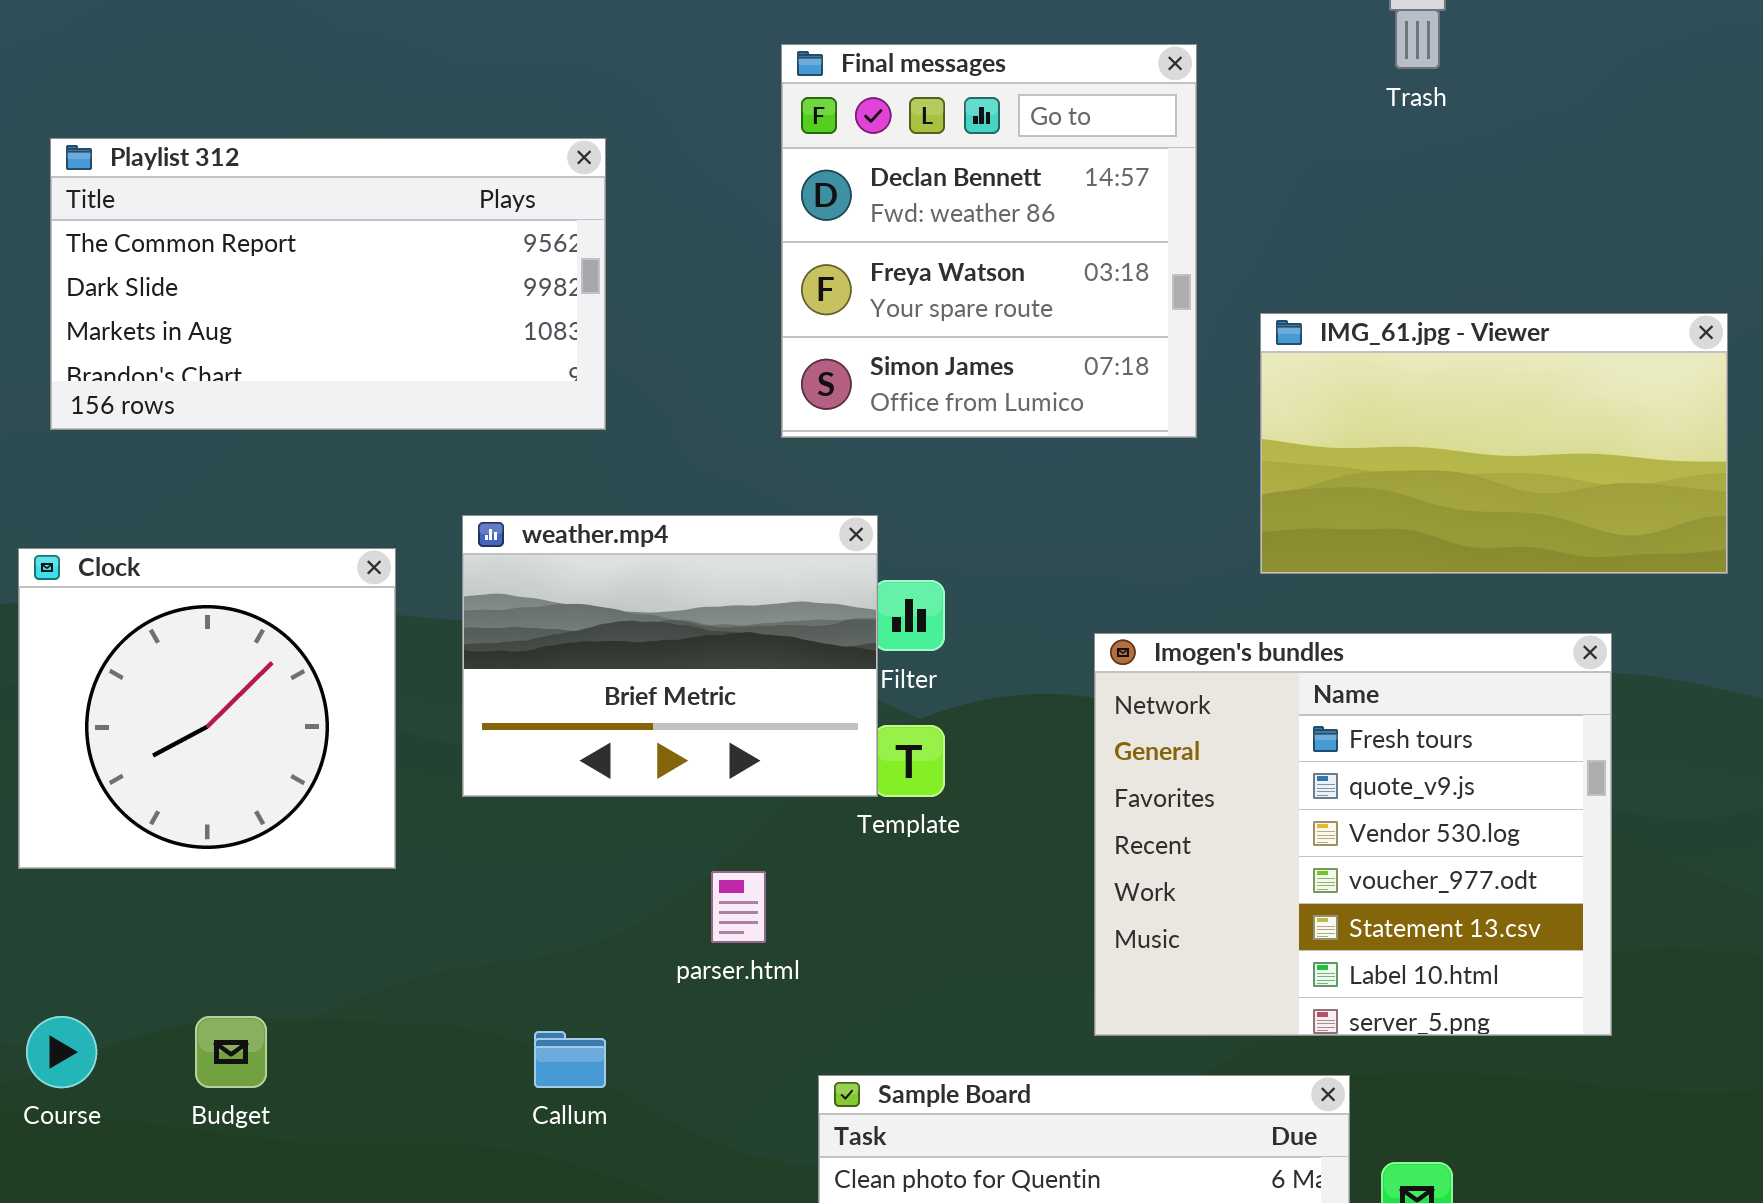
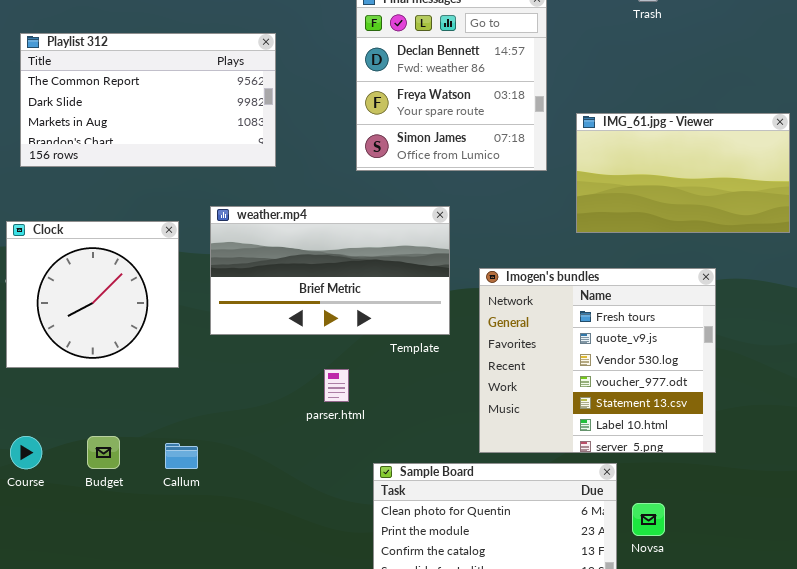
weather.mp4: [462,515,878,797] -> [210,206,450,335], resized
Imogen's bundles: [1094,633,1612,1036] -> [479,268,716,453], moved
Callum: [534,1031,606,1088] -> [165,443,198,469], moved

